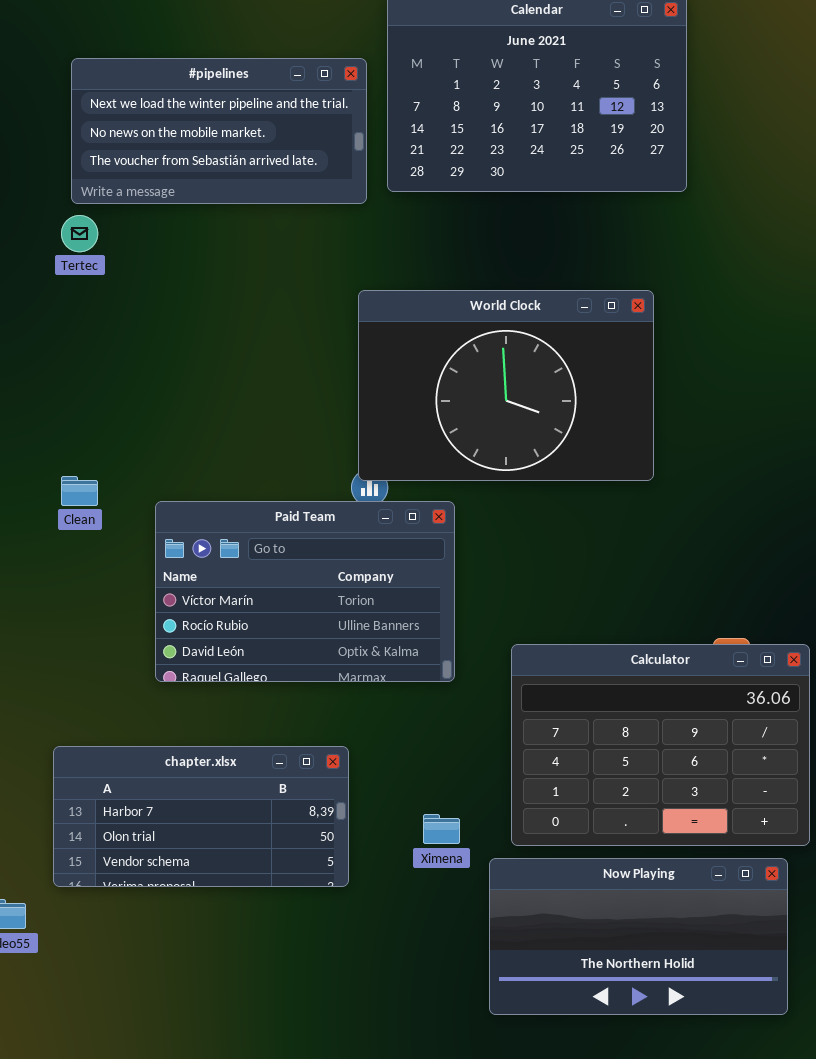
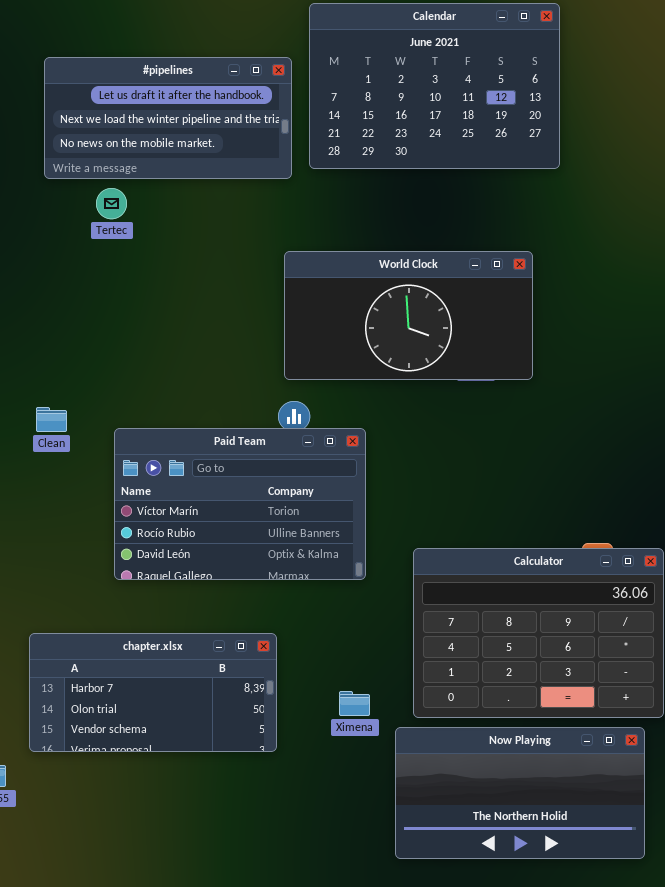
#pipelines: [71,58,367,204] -> [44,57,292,179], scrolled up 1 row
Tertec: [61,215,98,252] -> [96,188,127,219], moved
World Clock: [358,290,654,481] -> [284,251,533,380], resized

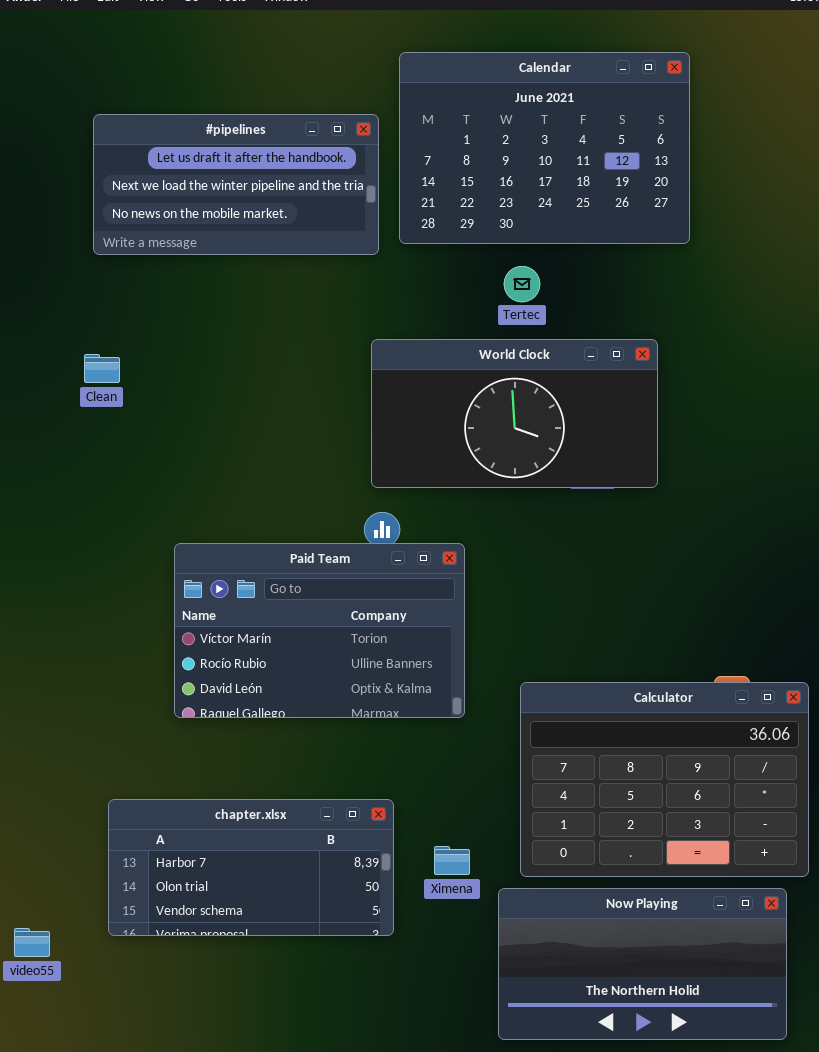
Tertec: [96,188,127,219] -> [504,266,540,302], moved
Clean: [36,407,67,432] -> [84,354,120,383], moved
chapter.xlsx: [29,633,277,752] -> [108,799,394,936], moved

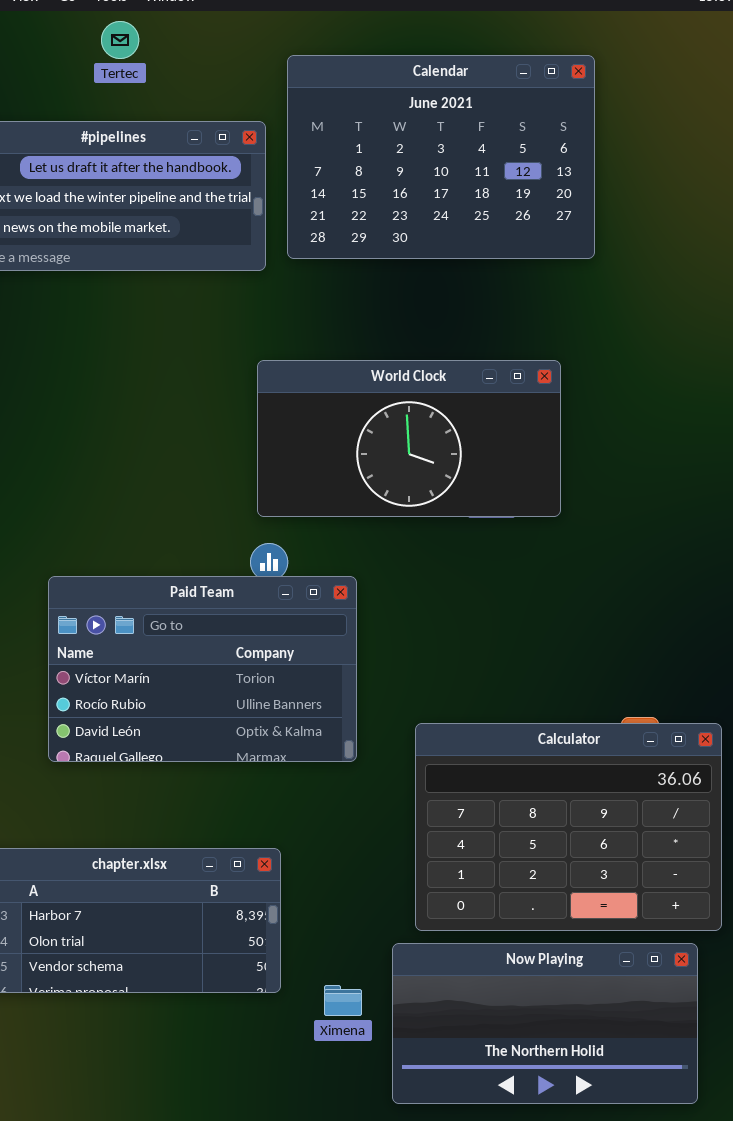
Tertec: [504,266,540,302] -> [101,21,139,59], moved
Ximena: [434,846,470,875] -> [324,985,362,1016], moved

